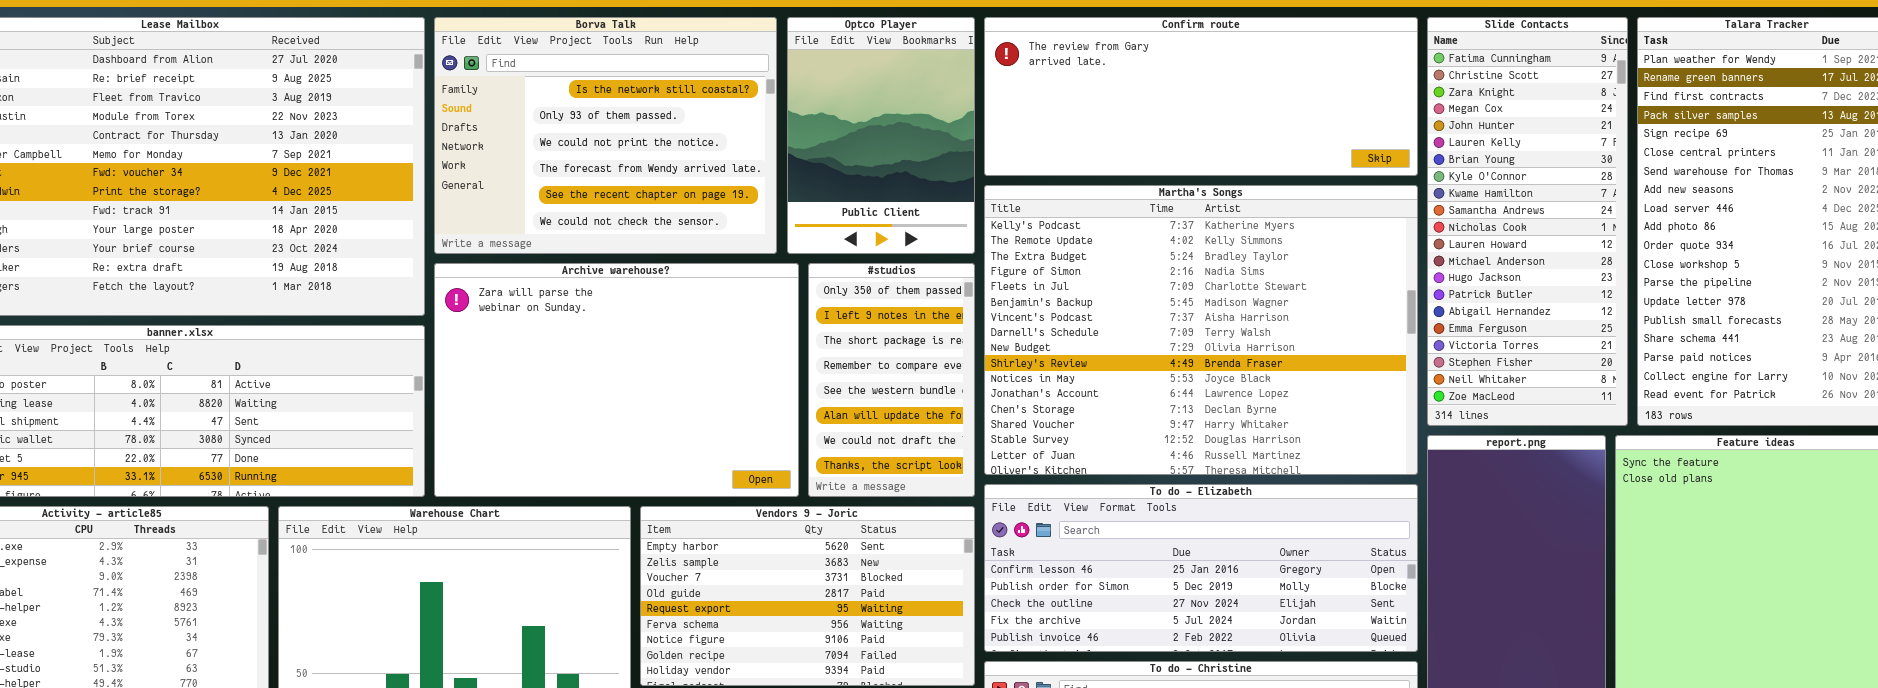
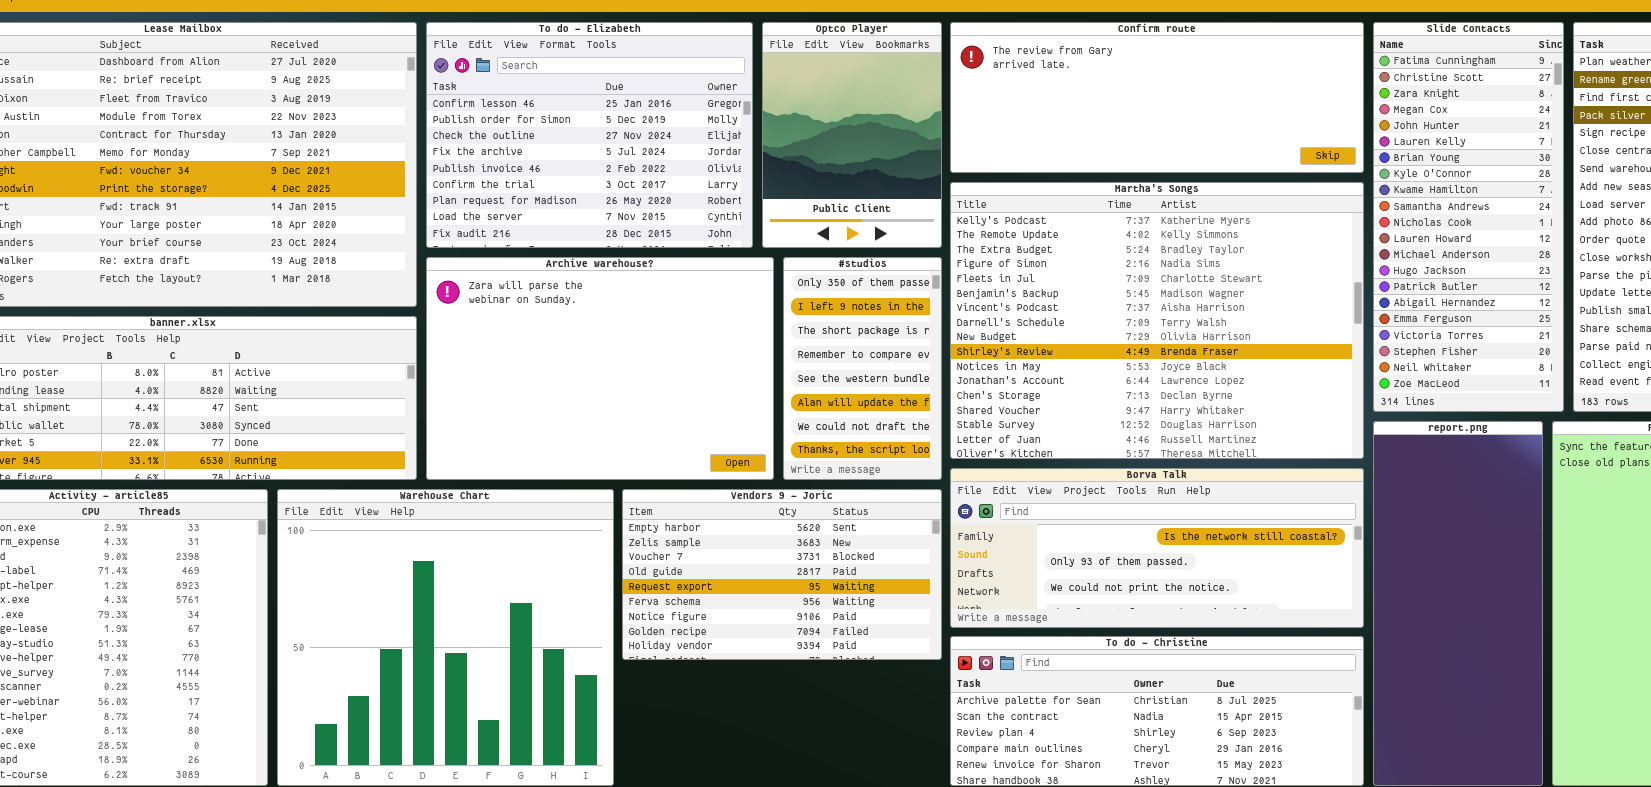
Borva Talk: [434,17,777,254] -> [950,468,1364,628], moved, resized
To do - Elizabeth: [984,484,1418,652] -> [426,22,753,248], moved, resized

